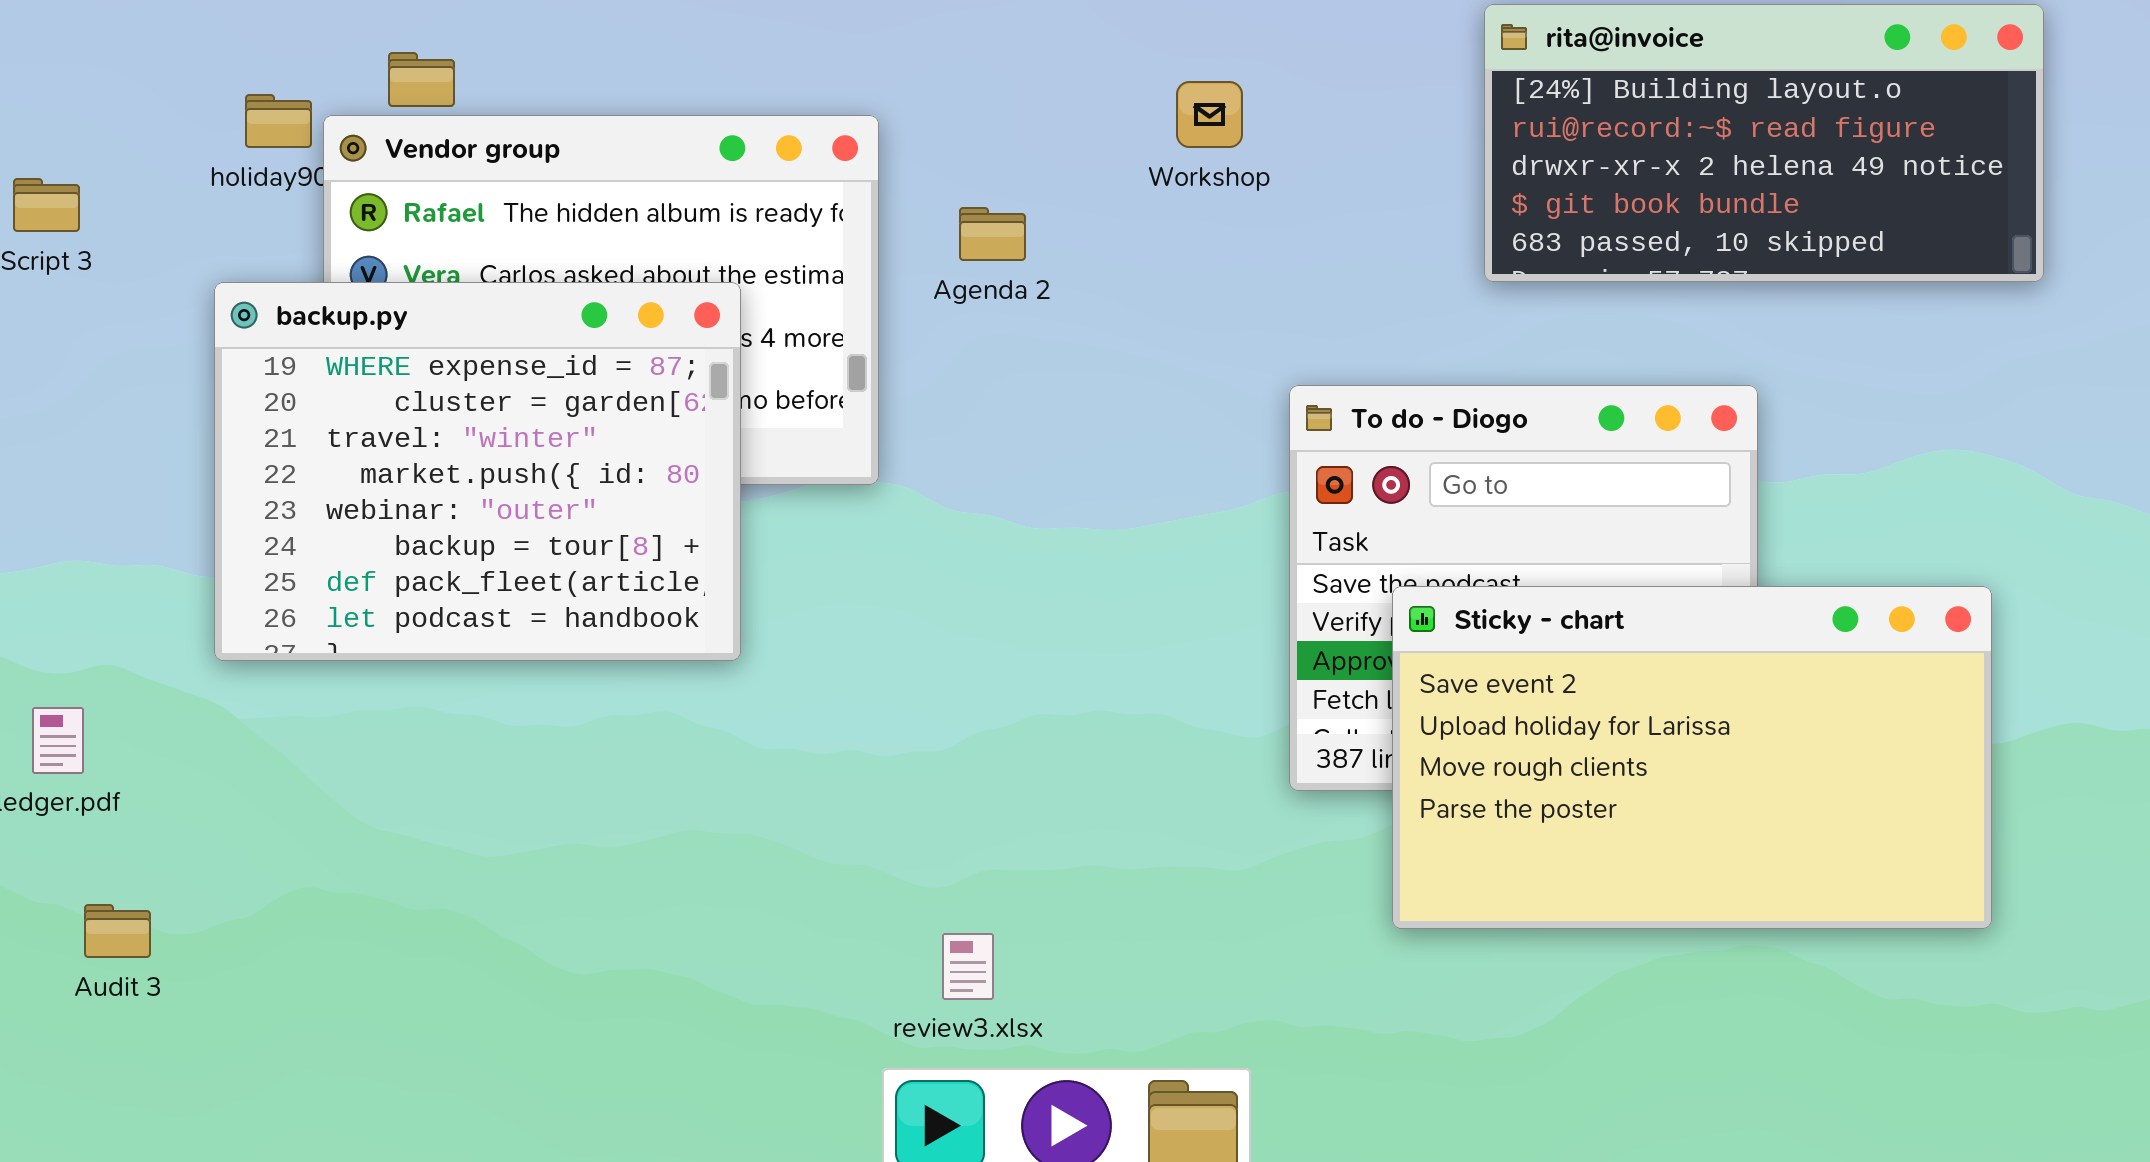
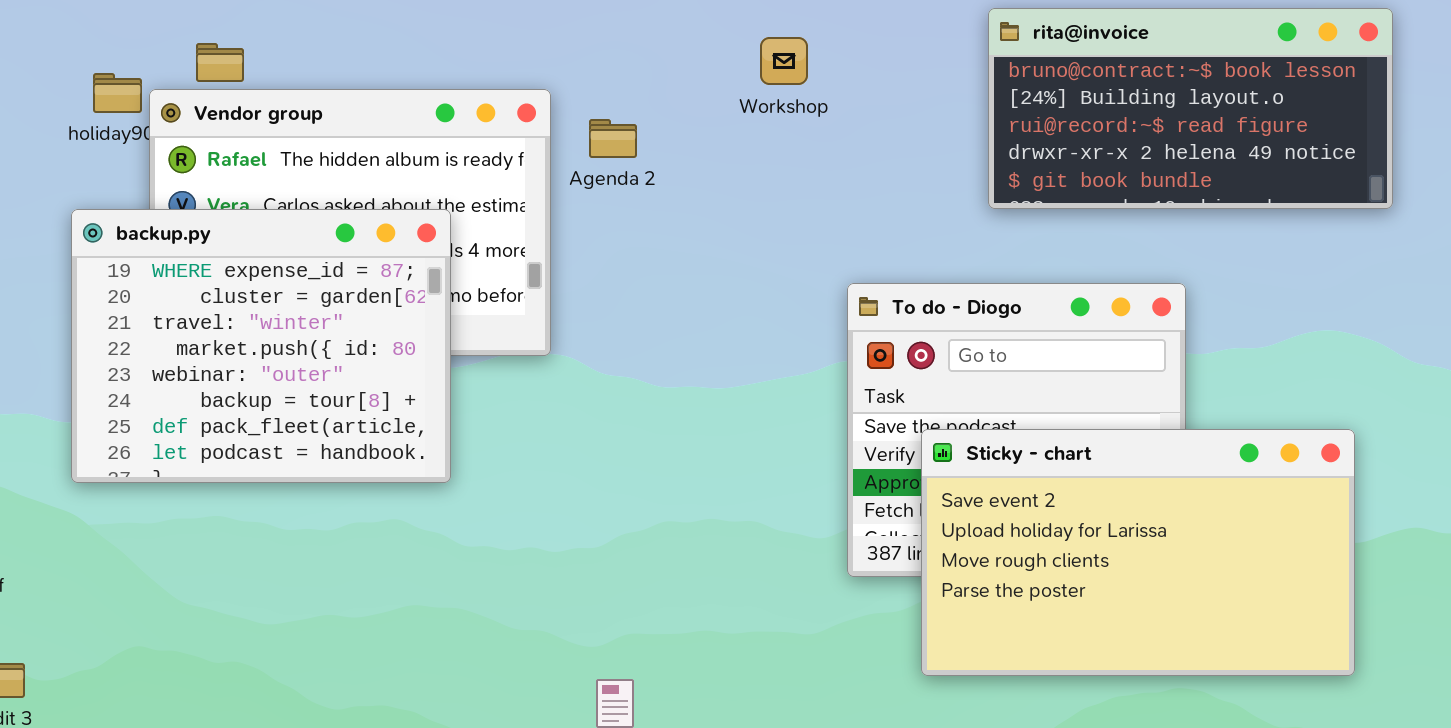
rita@invoice: [1484,4,2044,282] -> [988,8,1393,209], scrolled up 1 row
Workshop: [1176,81,1243,148] -> [760,37,808,85], moved
Agenda 2: [959,207,1026,261] -> [589,119,637,158], moved

